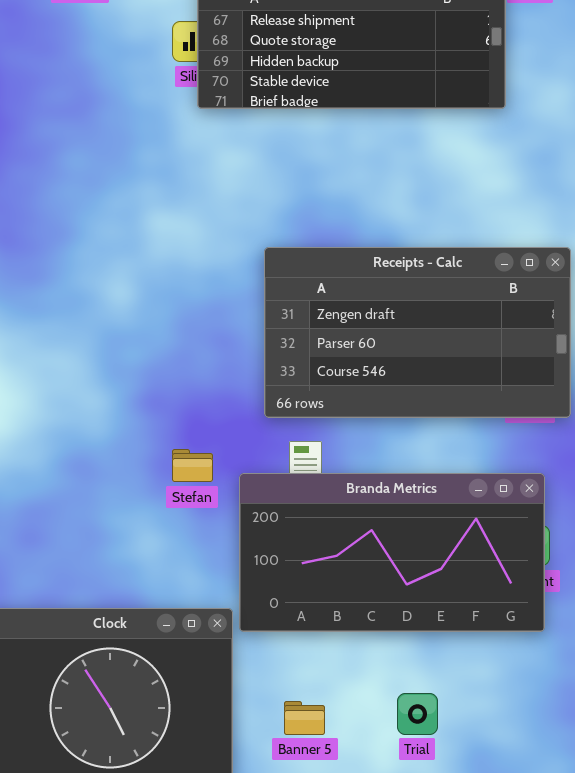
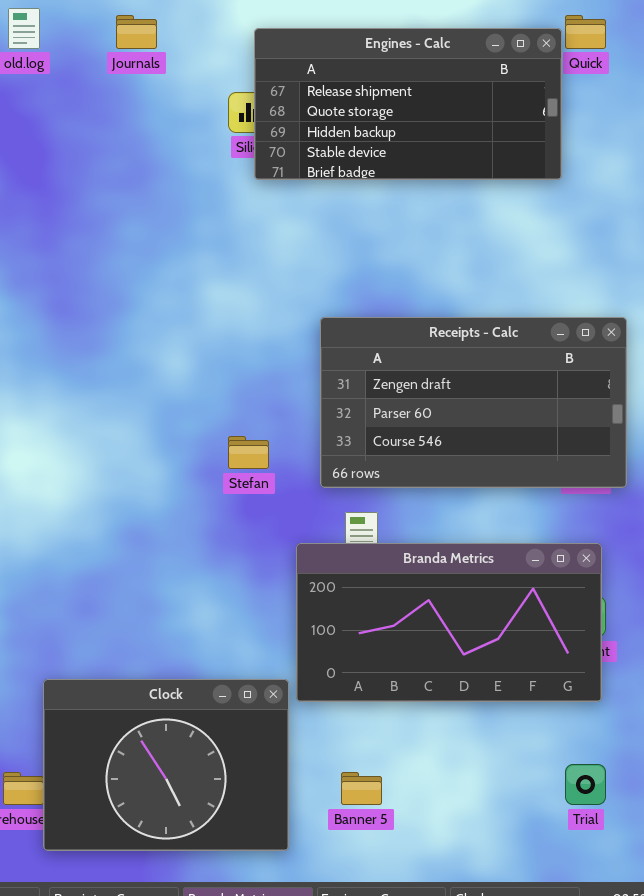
Stefan: [172,449,213,482] -> [228,436,269,469], moved
Trial: [397,693,438,735] -> [565,764,606,805], moved

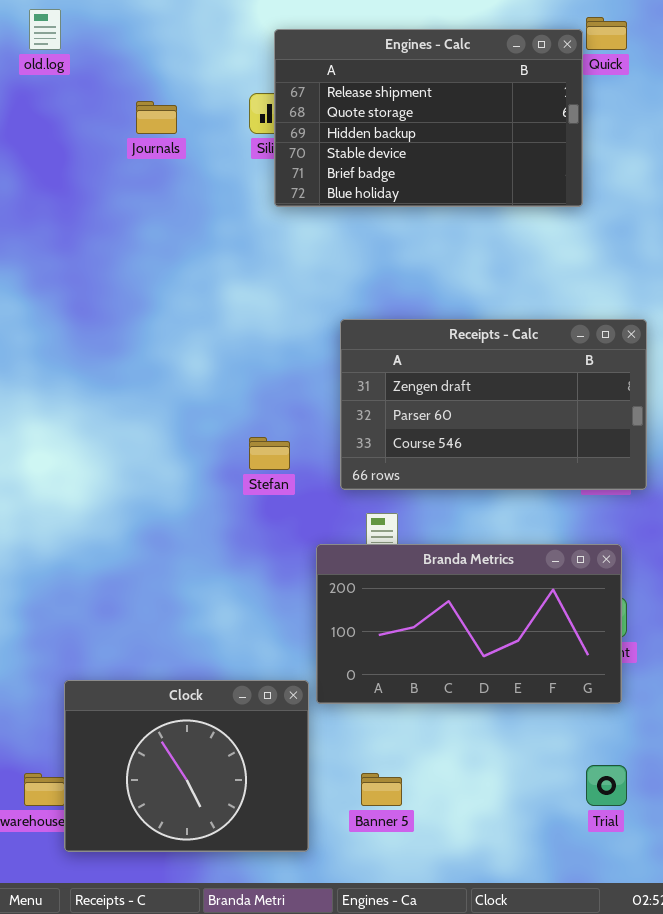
Journals: [116,15,157,49] -> [136,101,177,134], moved
Engines - Calc: [254,28,562,180] -> [274,29,583,207], resized

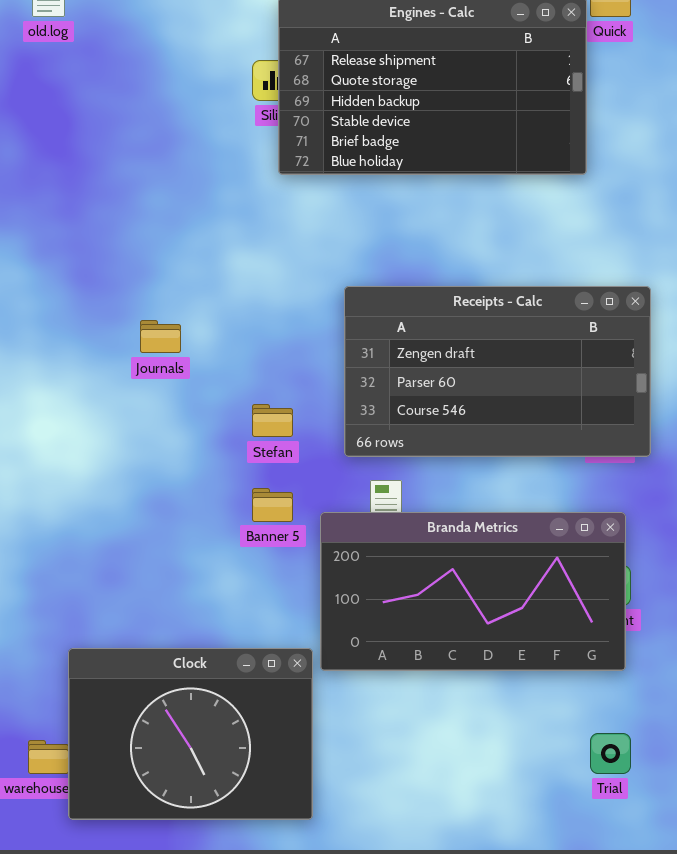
Journals: [136,101,177,134] -> [140,320,181,353], moved
Banner 5: [361,773,402,806] -> [252,488,293,522], moved

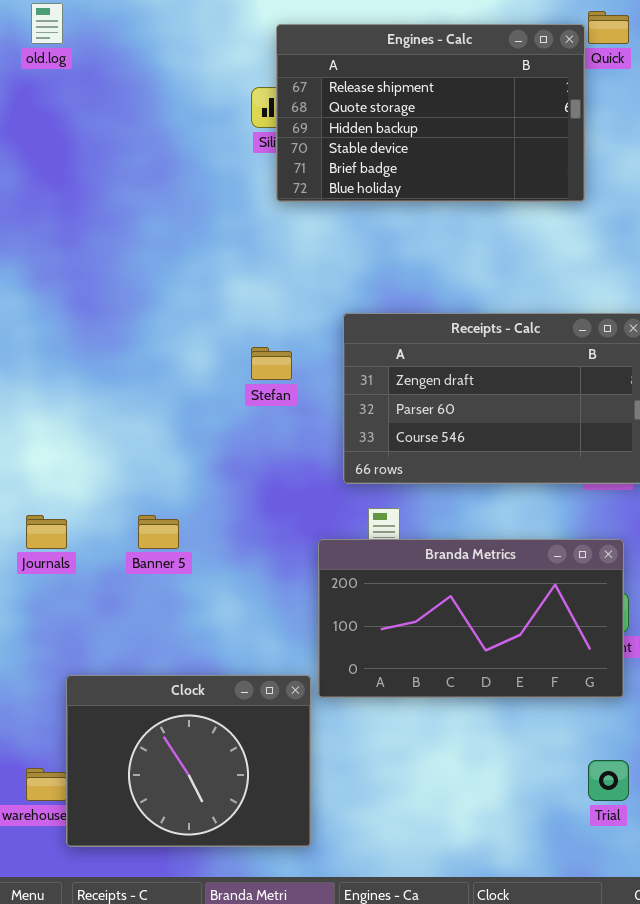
Journals: [140,320,181,353] -> [26,515,67,549], moved
Stefan: [252,404,293,437] -> [251,347,292,380], moved
Banner 5: [252,488,293,522] -> [138,515,179,549], moved

